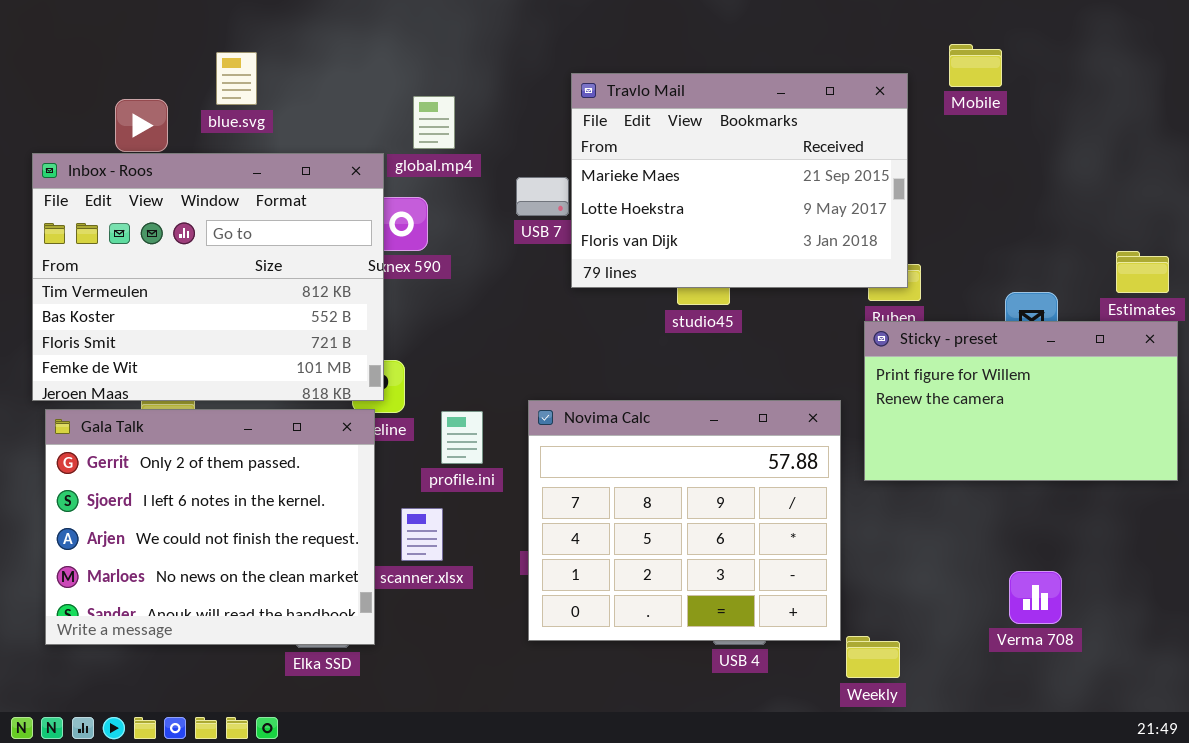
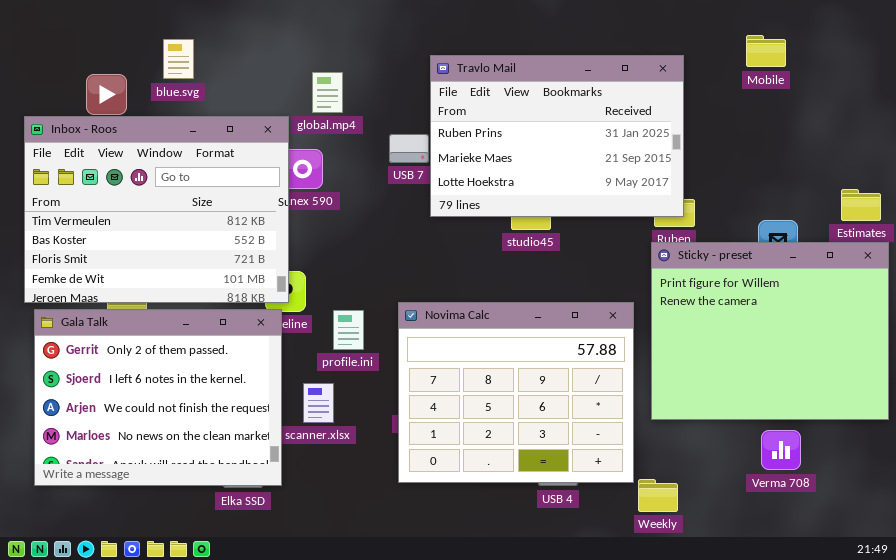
Mobile: [949,44,1002,87] -> [746,35,786,67], moved
Travlo Mail: [571,73,908,288] -> [430,55,684,217], scrolled up 1 row
Sticky - preset: [864,321,1178,481] -> [651,242,889,420], resized

